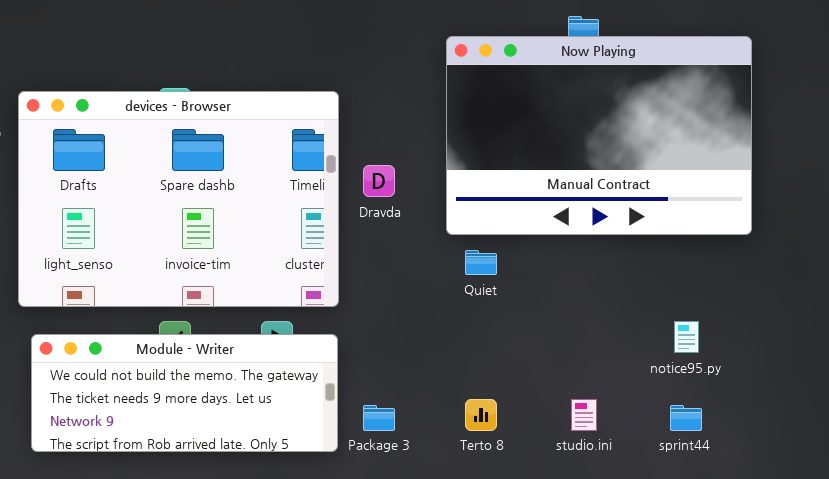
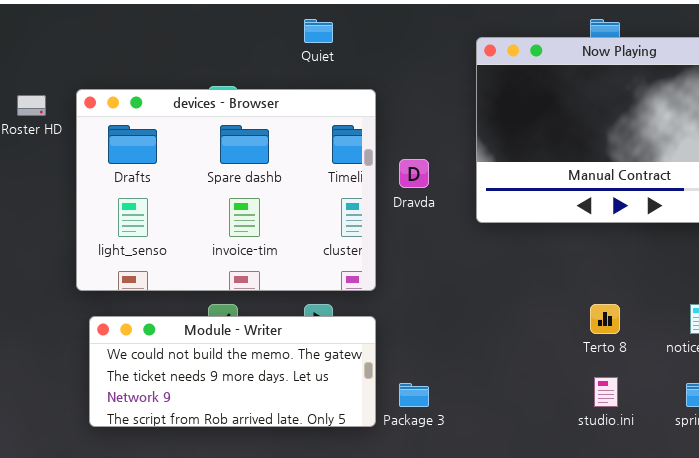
Quiet: [465,250,497,275] -> [304,19,333,43], moved
Terto 8: [465,399,497,431] -> [590,304,620,334], moved

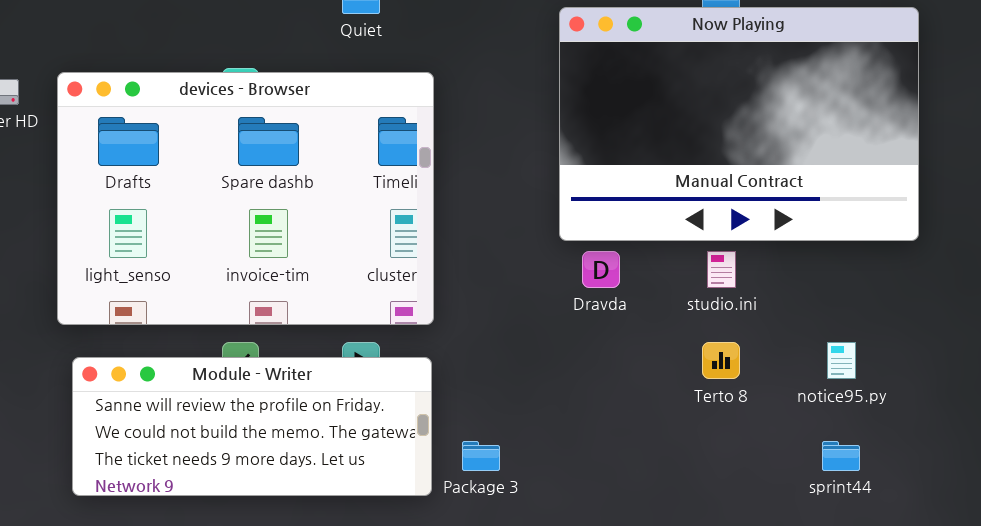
Dravda: [399,159,429,188] -> [582,251,620,288], moved
Module - Writer: [89,316,376,427] -> [72,357,432,496], scrolled up 1 row
studio.ini: [594,377,618,407] -> [707,251,736,288], moved

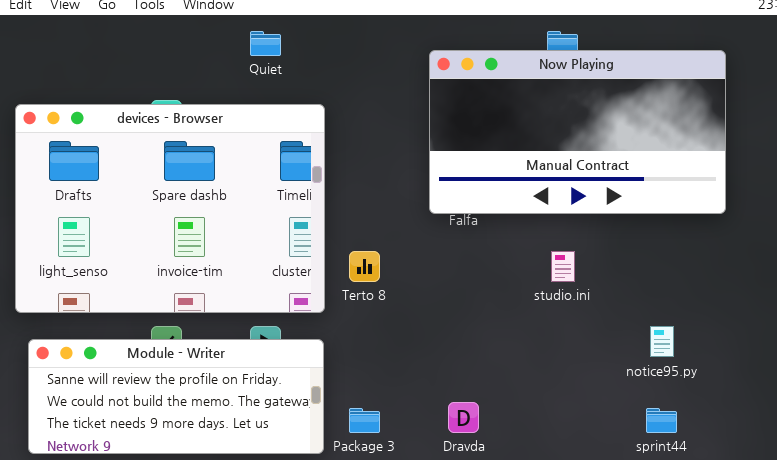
Now Playing: [559,7,919,241] -> [429,50,726,214], resized
Dravda: [582,251,620,288] -> [448,402,479,433], moved
Terto 8: [702,342,740,379] -> [349,251,380,282], moved

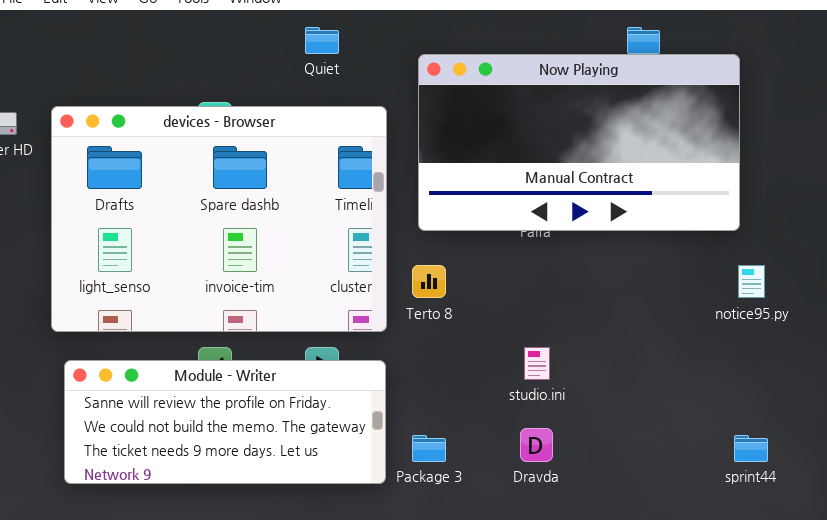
Now Playing: [429,50,726,214] -> [418,54,740,231], moved
studio.ini: [551,251,575,282] -> [524,347,550,380], moved
notice95.py: [650,326,674,357] -> [738,265,765,298], moved

